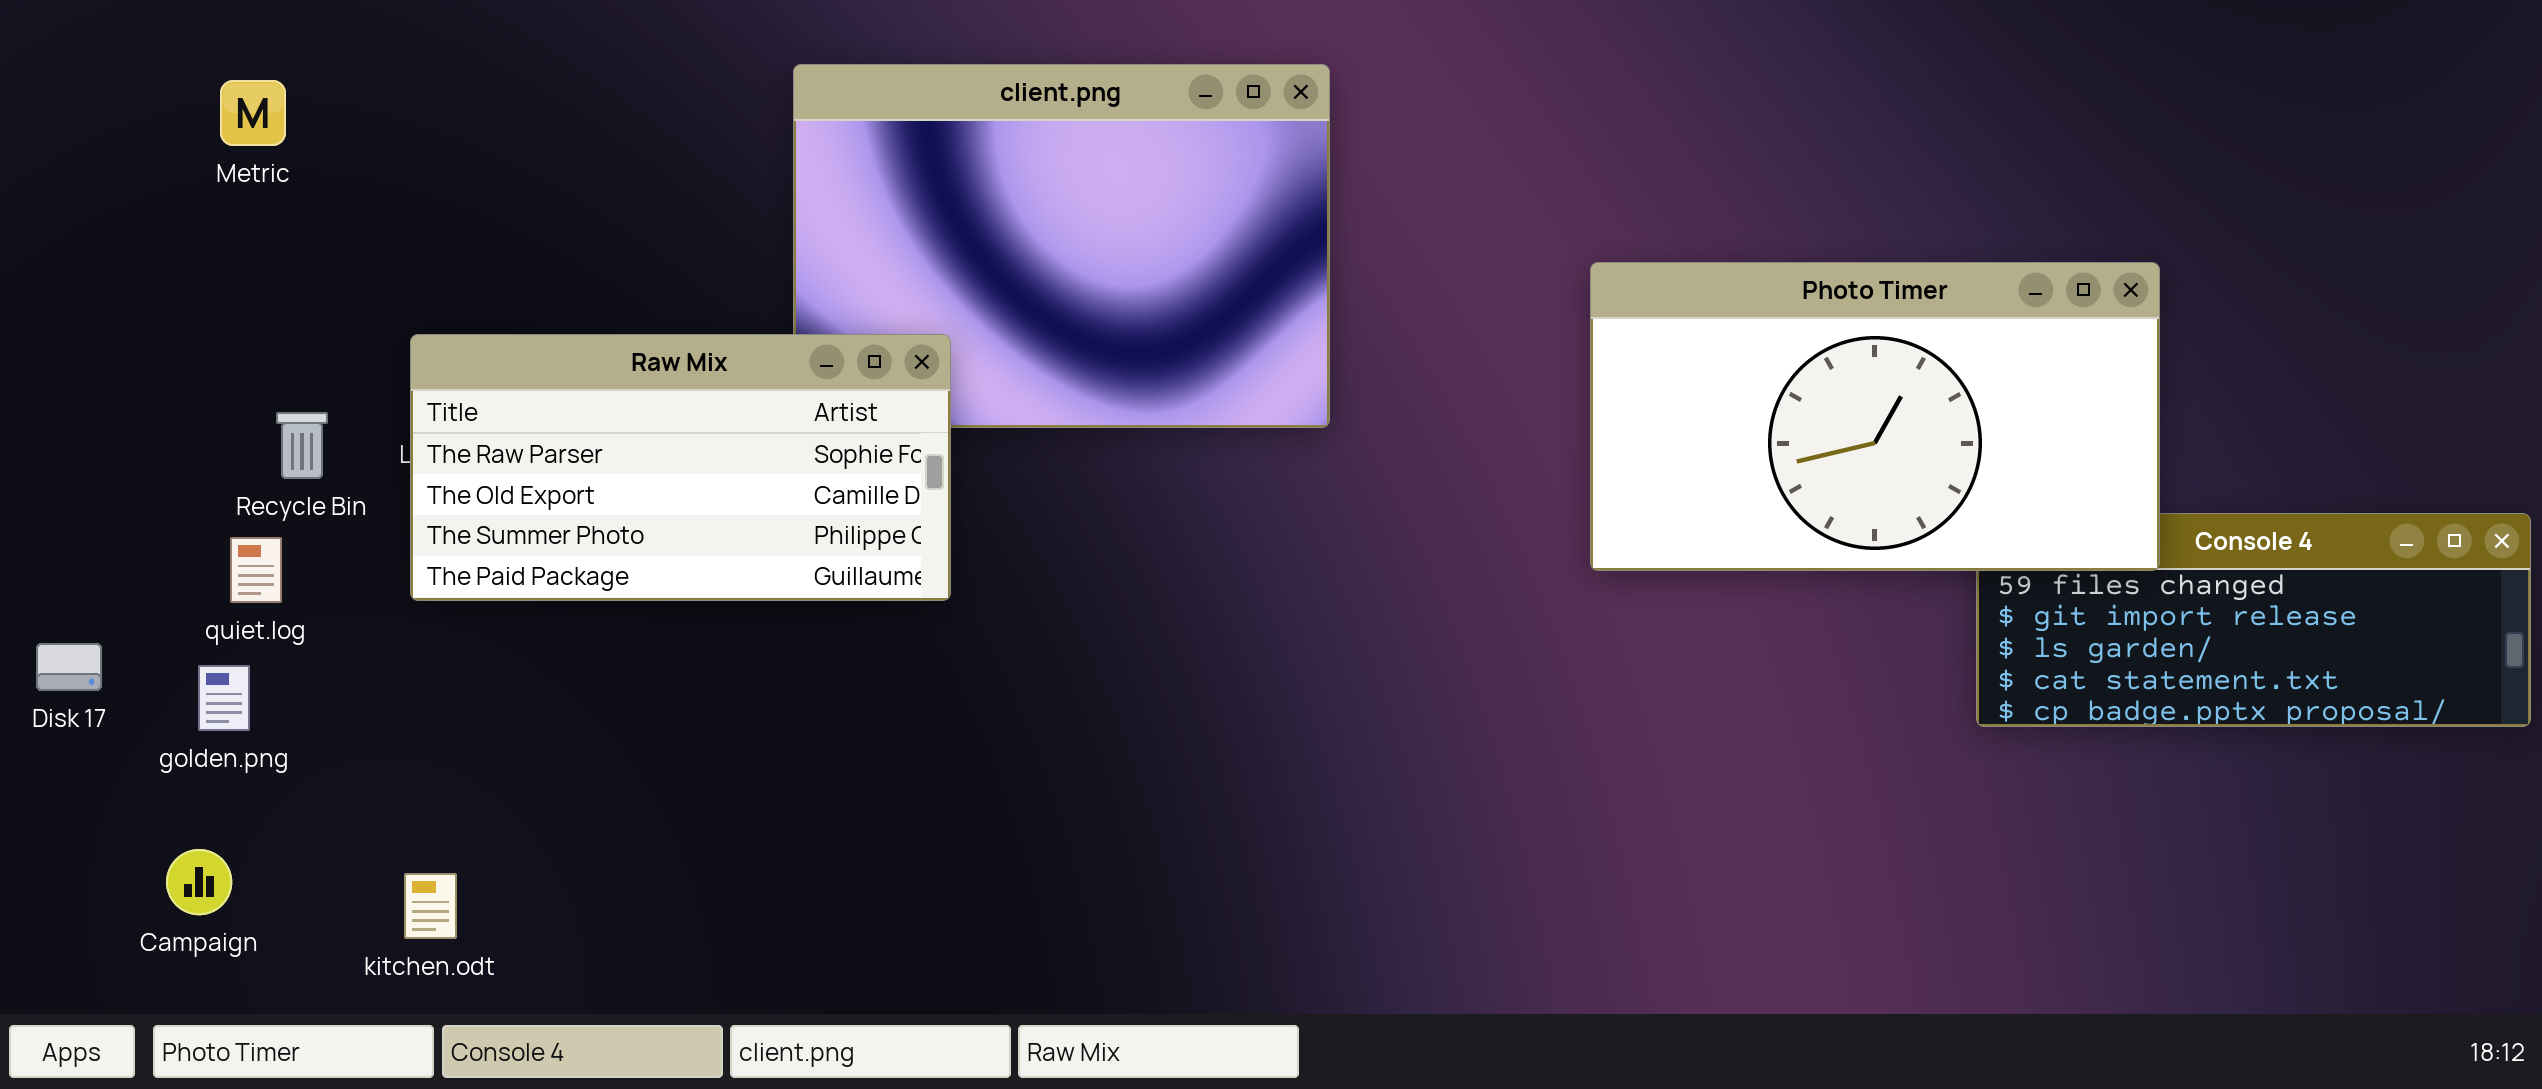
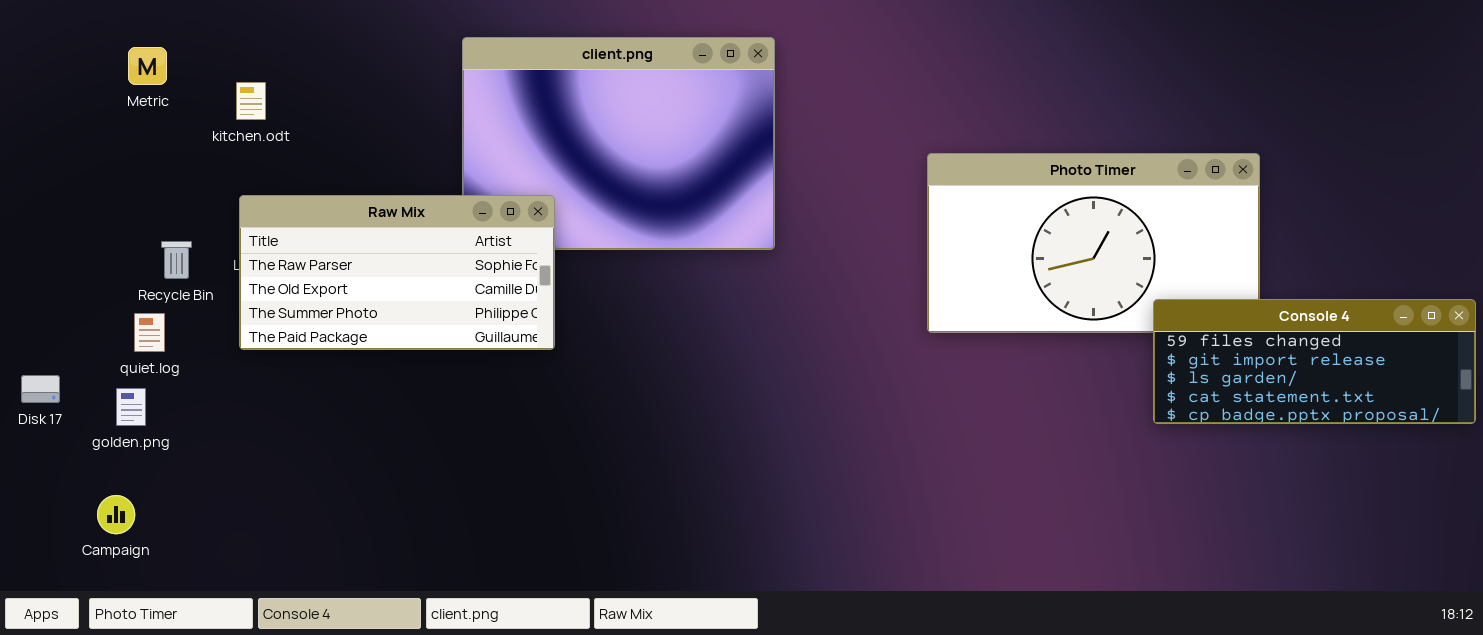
Console 4: [1976,513,2531,727] -> [1153,299,1476,424], raised
kitchen.odt: [404,873,457,939] -> [236,82,266,120], moved

